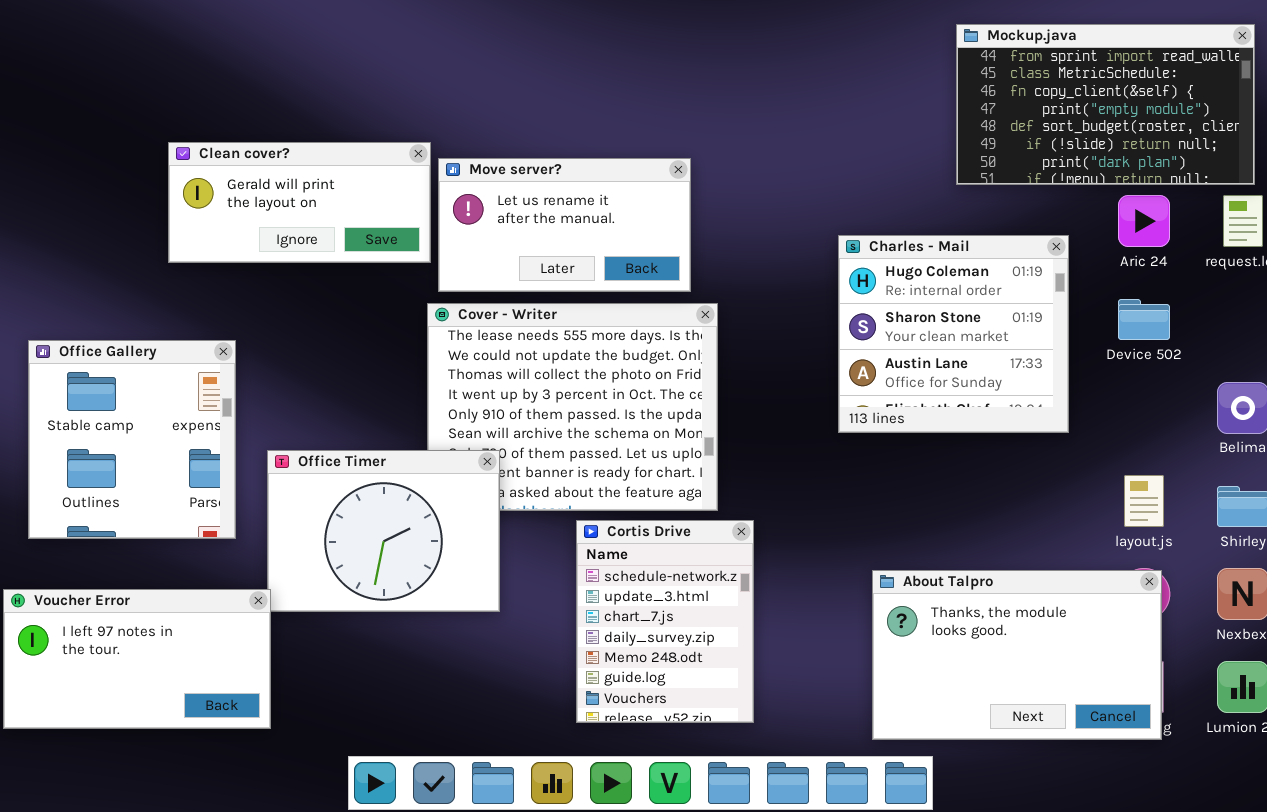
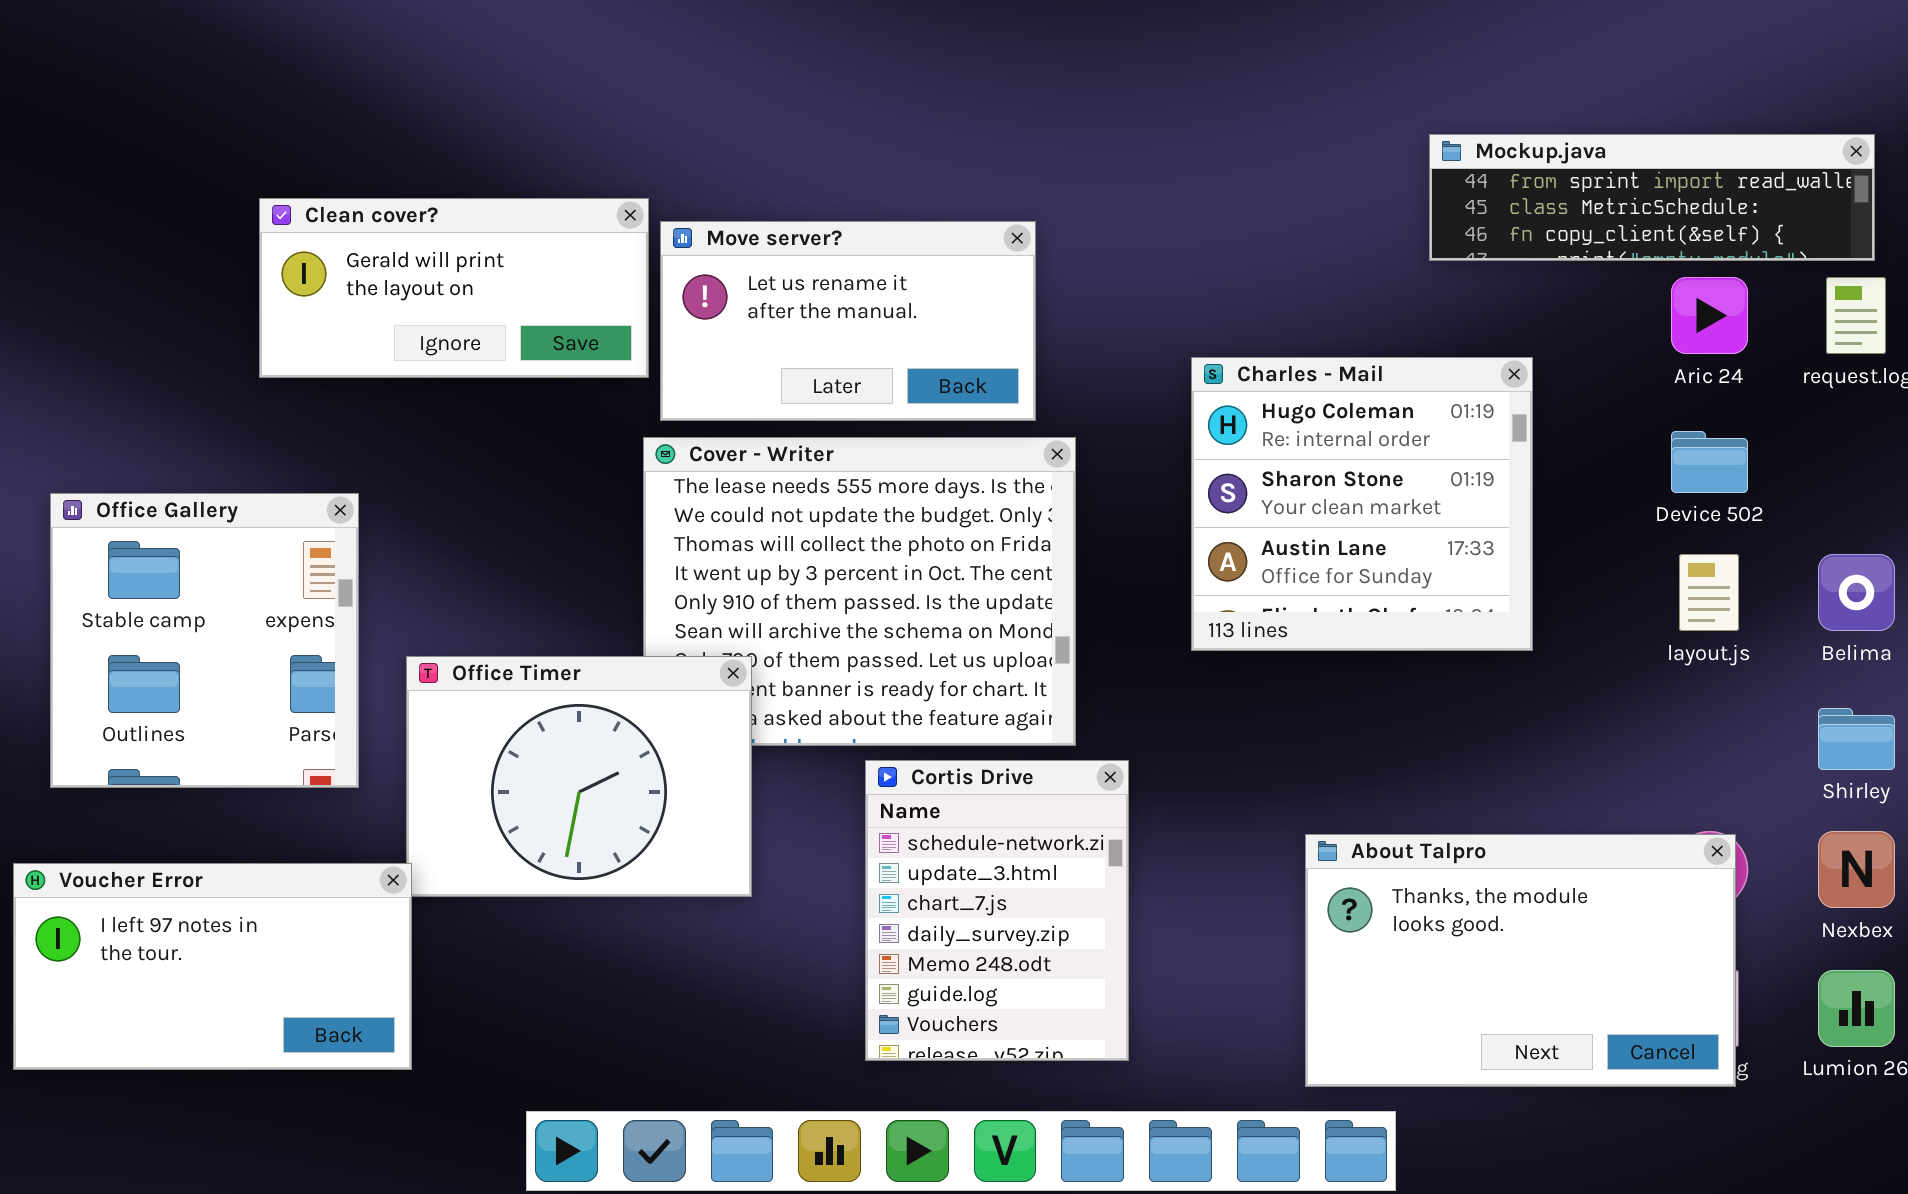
Mockup.java: [956,24,1255,185] -> [1429,134,1875,261], resized
Charles - Mail: [838,235,1069,433] -> [1191,357,1533,651], moved
layout.js: [1124,475,1164,527] -> [1679,554,1739,631], moved

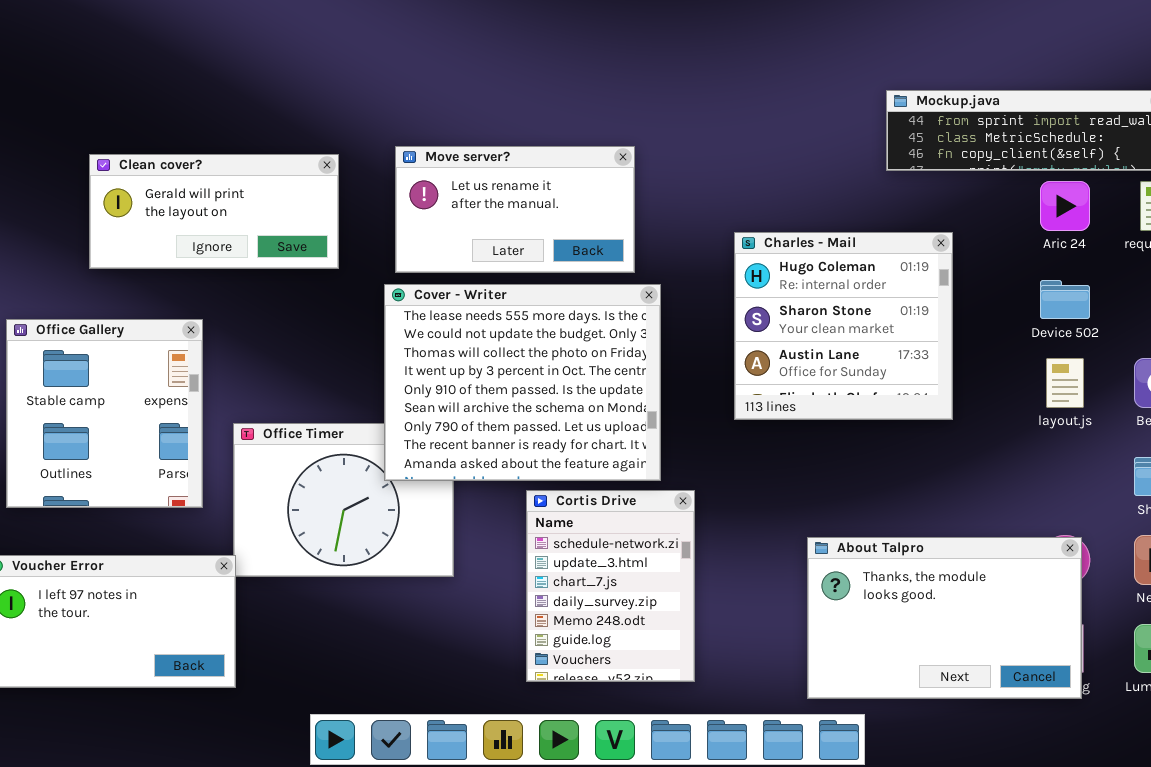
Clean cover?: [259,198,649,378] -> [89,154,339,269], moved
Cover - Writer: [643,437,1076,746] -> [384,284,661,481], raised

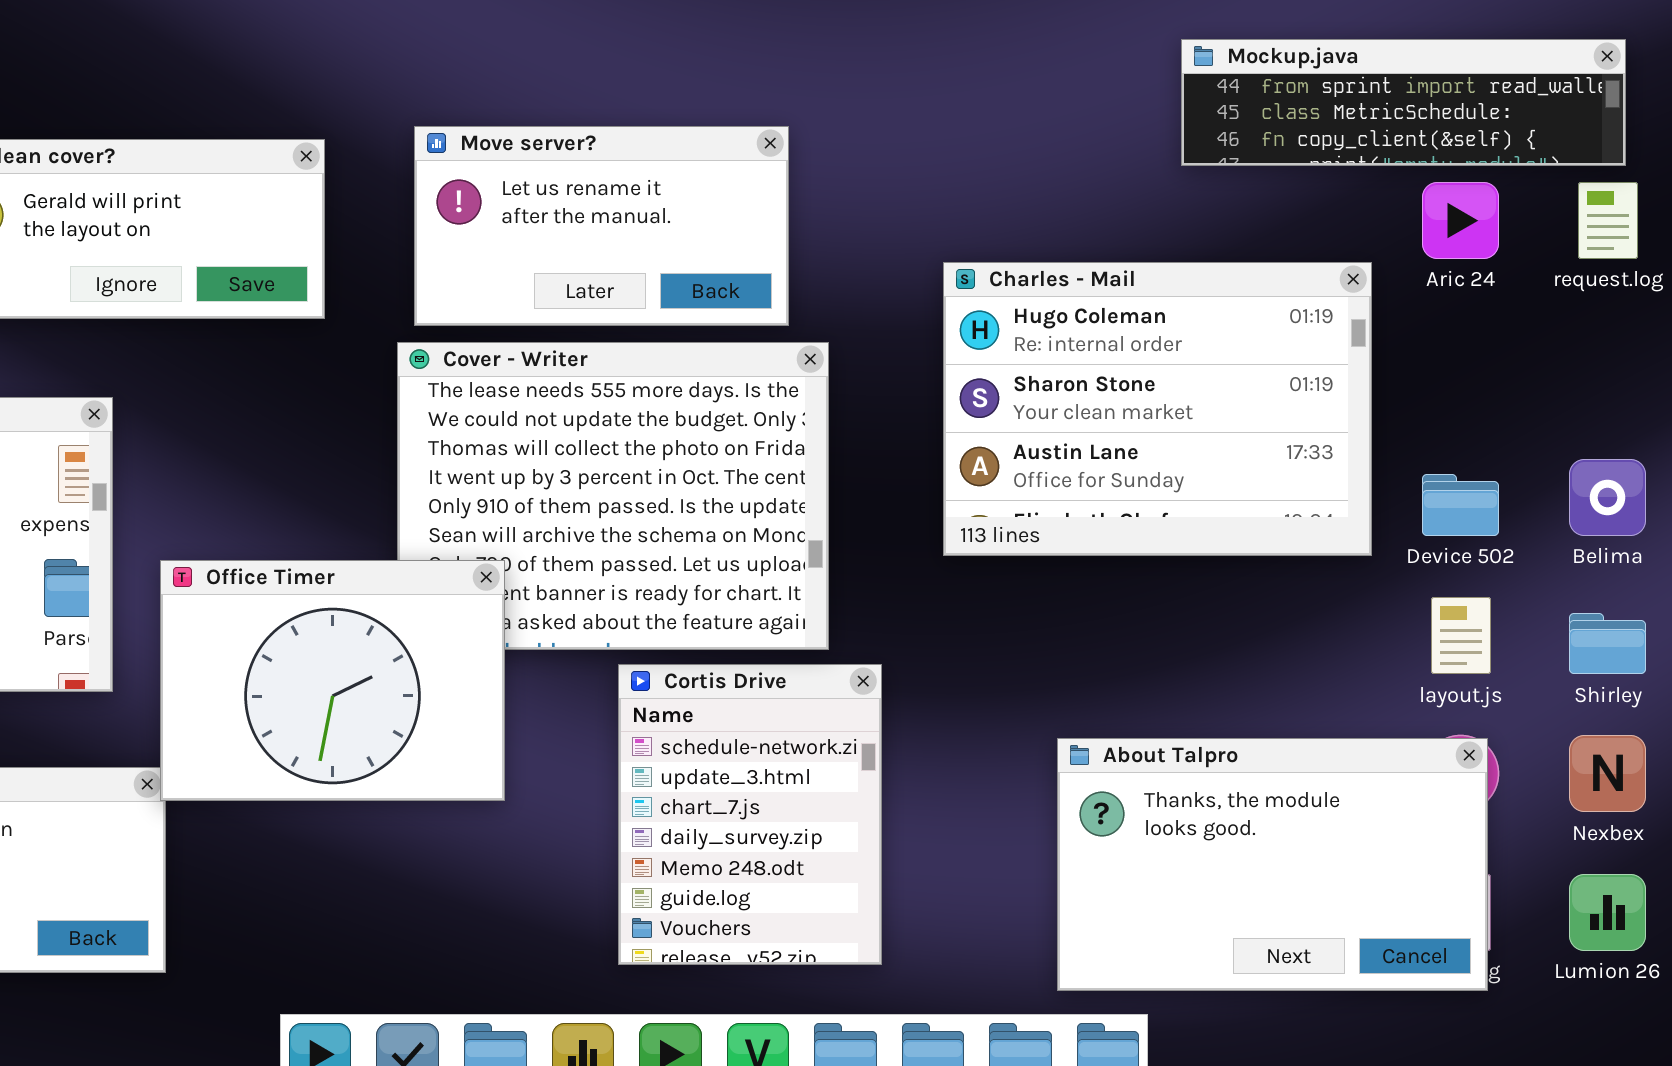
Charles - Mail: [734,232,953,420] -> [943,262,1372,556], resized
Device 502: [1040,280,1090,319] -> [1422,474,1499,536], moved
layout.js: [1046,358,1084,408] -> [1431,597,1491,674], moved
Office Timer: [233,423,454,577] -> [160,560,505,801], raised

